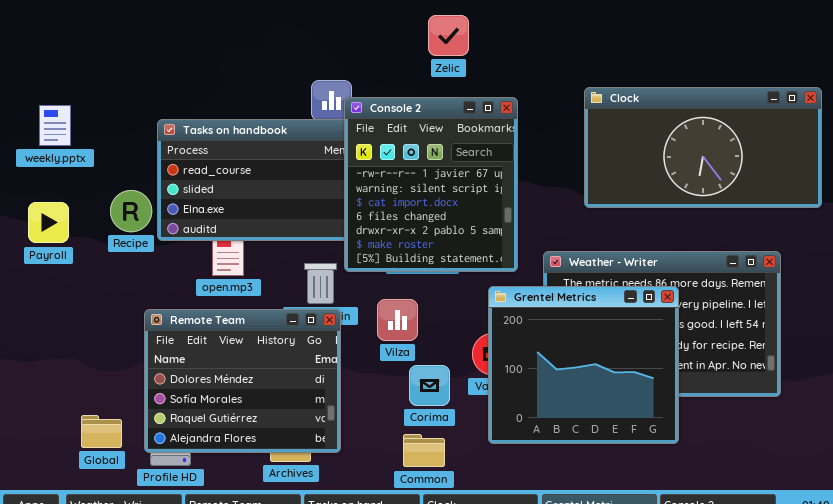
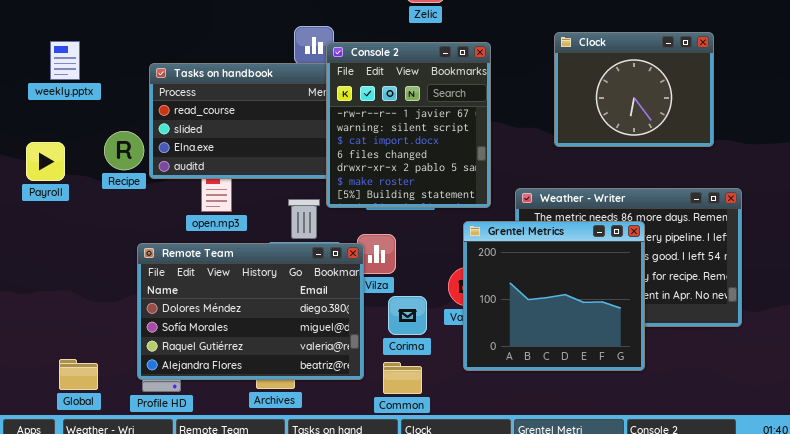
Clock: [584,87,822,208] -> [554,32,714,147], resized
weekly.pptx: [39,105,71,146] -> [50,41,80,80], moved
Remote Team: [144,309,341,453] -> [137,243,364,380], resized
Global: [81,415,122,448] -> [59,359,98,390], moved

